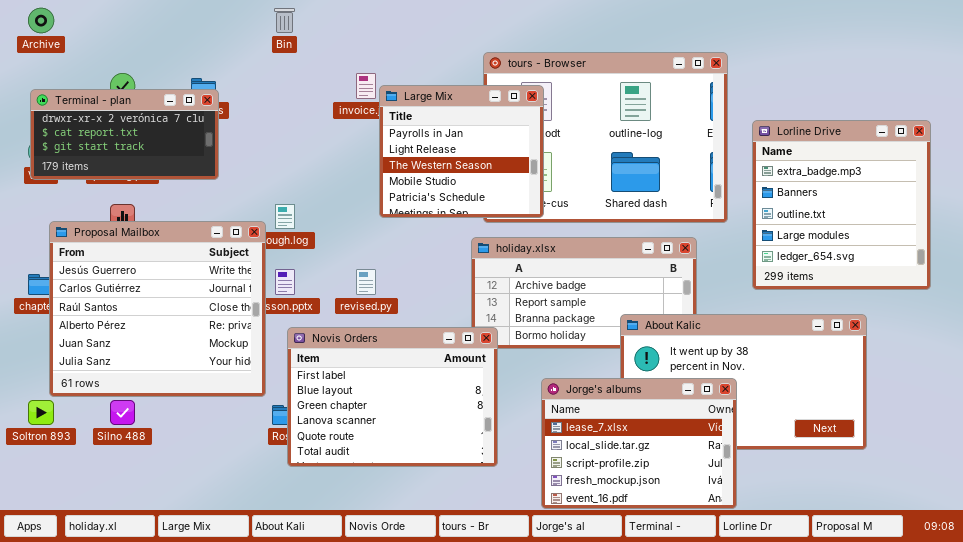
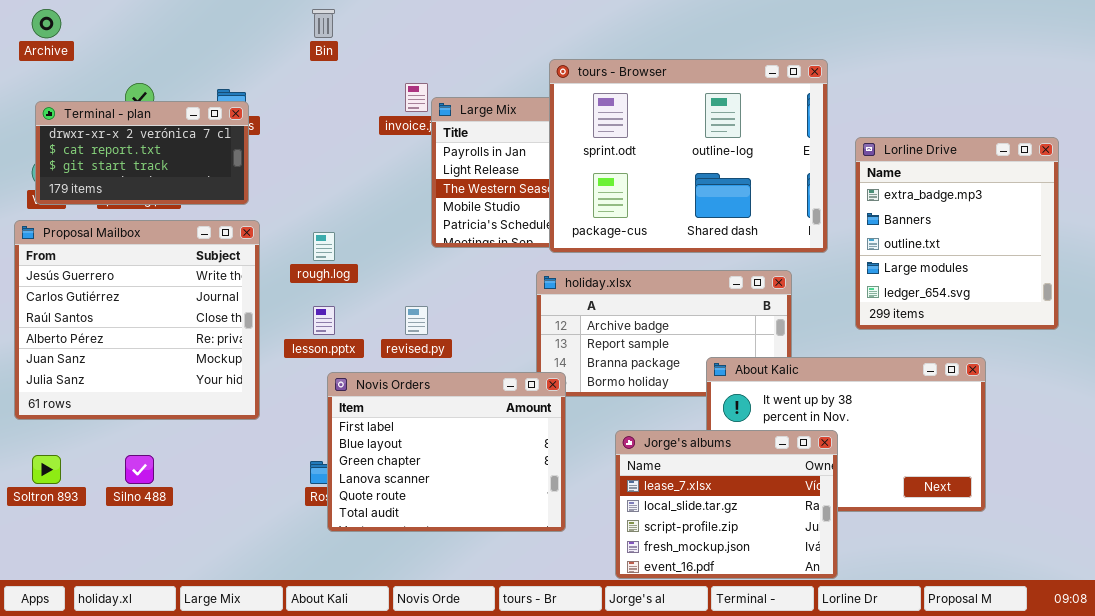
tours - Browser: [483,52,728,223] -> [549,59,828,253], raised
Proposal Mailbox: [49,221,266,397] -> [14,220,260,420], moved

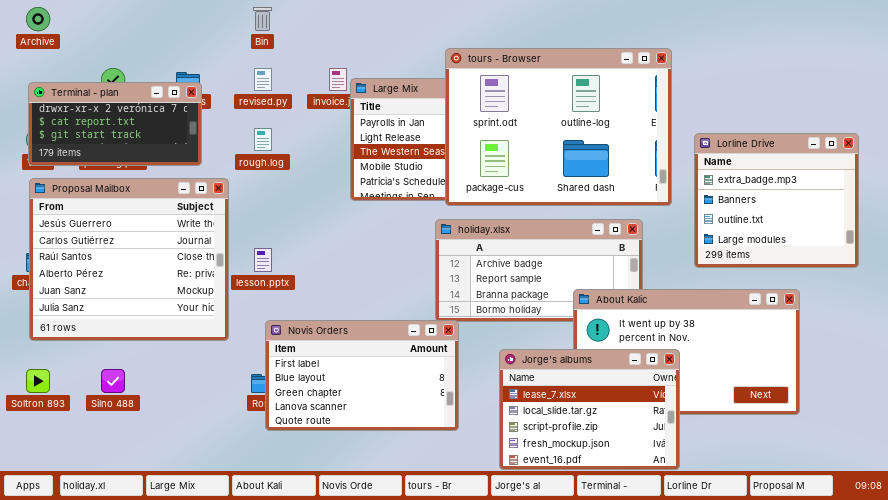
Lorline Drive: [855,137,1059,330] -> [694,133,859,268], resized
Proposal Mailbox: [14,220,260,420] -> [29,178,229,341], moved
rough.log: [313,232,335,261] -> [254,128,272,151], moved
revised.py: [405,306,428,335] -> [254,68,272,91], moved
Novis Orders: [327,372,566,532] -> [265,320,459,431], resized

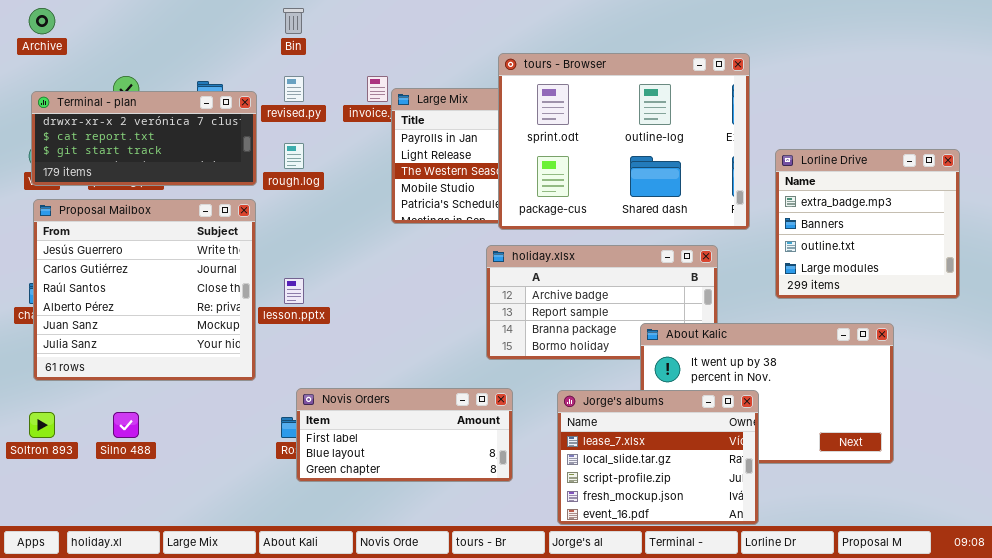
Terminal - plan: [28,82,202,166] -> [31,91,257,186], resized
Novis Orders: [265,320,459,431] -> [296,388,513,482], resized

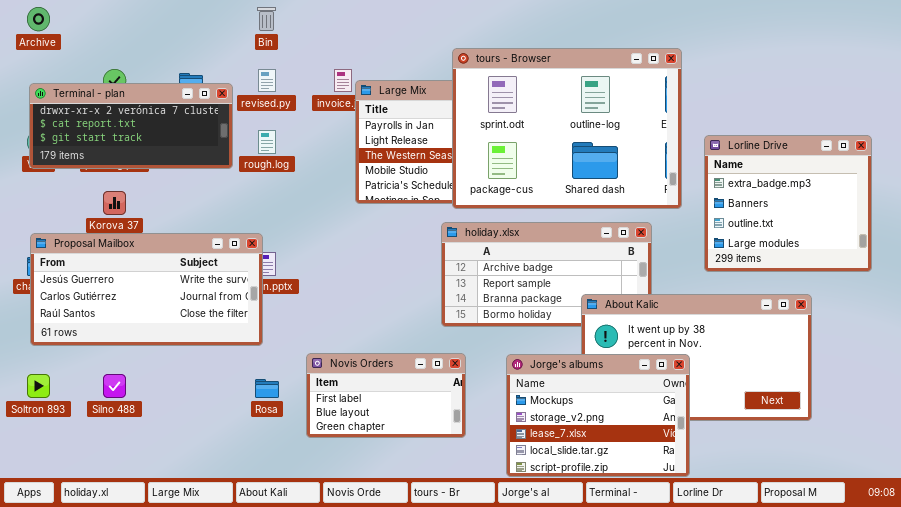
Proposal Mailbox: [33,199,256,381] -> [30,233,263,346], resized
Novis Orders: [296,388,513,482] -> [306,353,466,438], resized
Jorge's albums: [557,390,759,525] -> [506,354,690,477], scrolled up 2 rows

